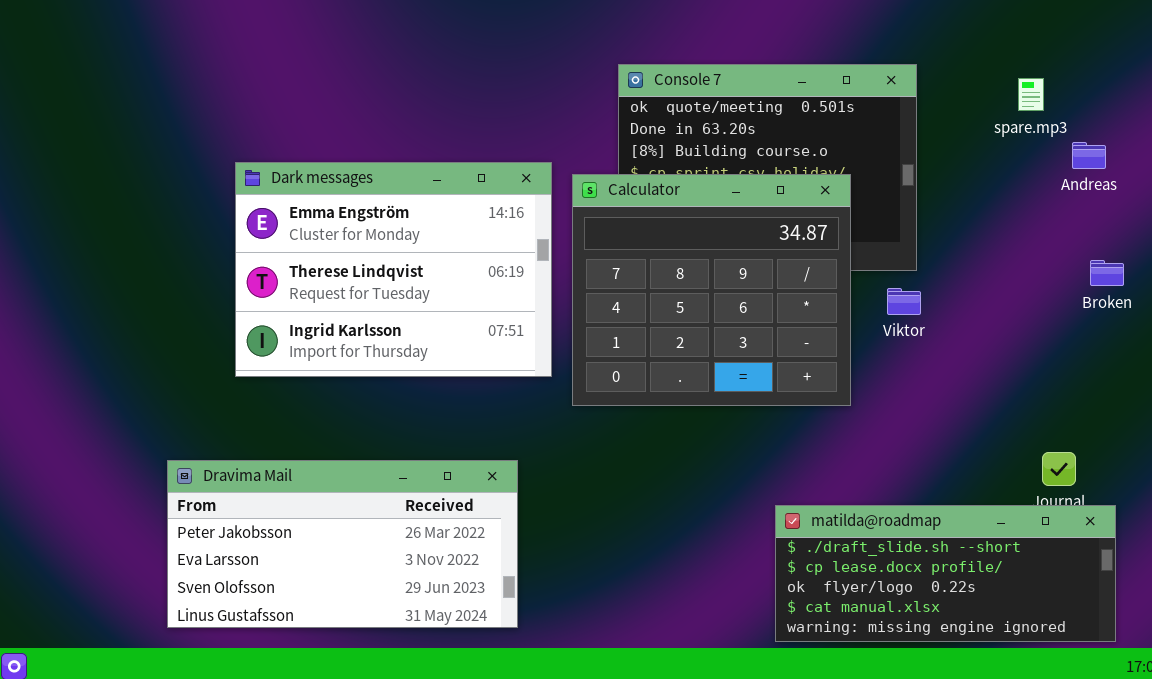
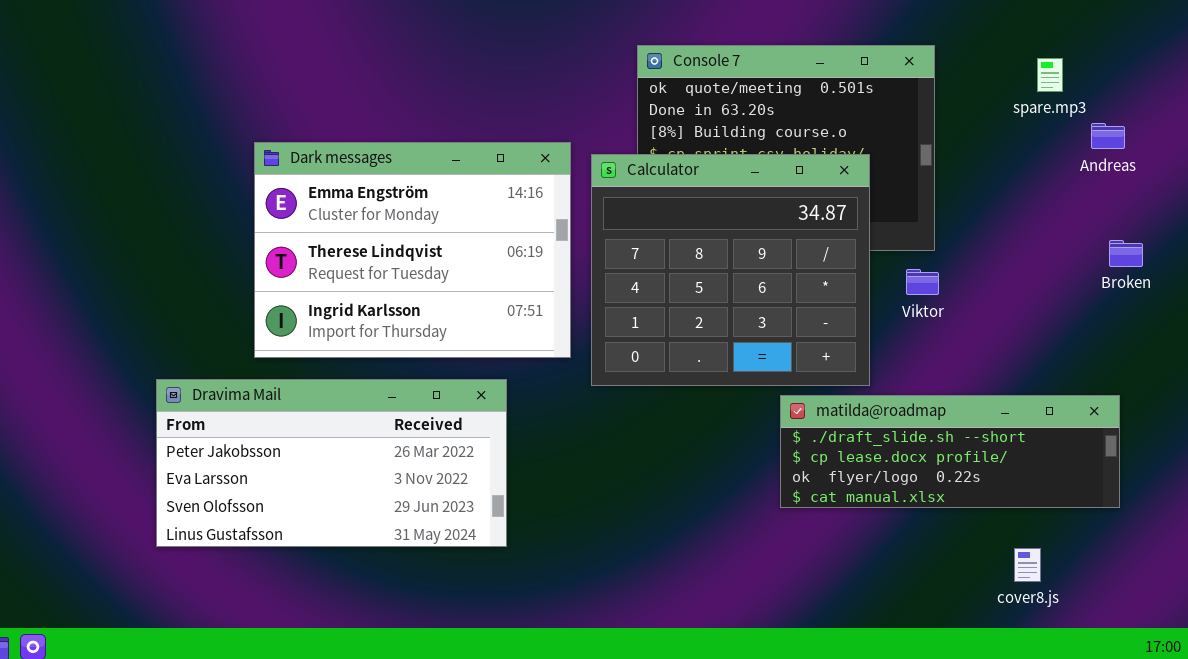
Dravima Mail: [167,460,518,628] -> [156,379,507,547], moved
matilda@roadmap: [775,505,1116,642] -> [780,395,1120,508], moved, resized

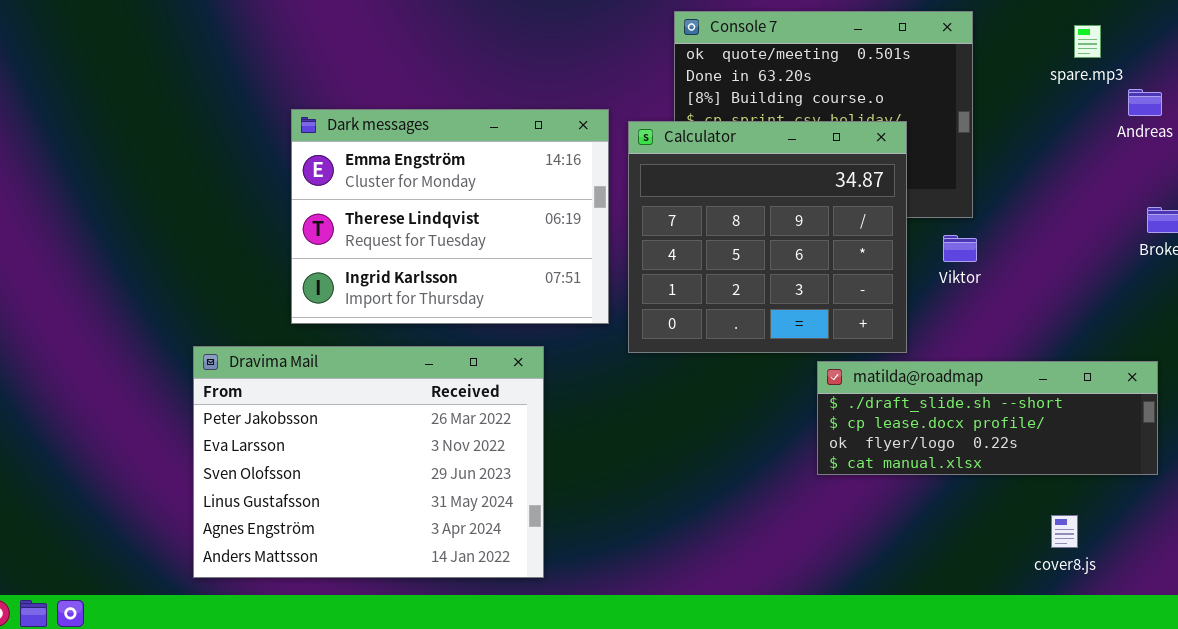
Dravima Mail: [156,379,507,547] -> [193,346,544,578], resized

